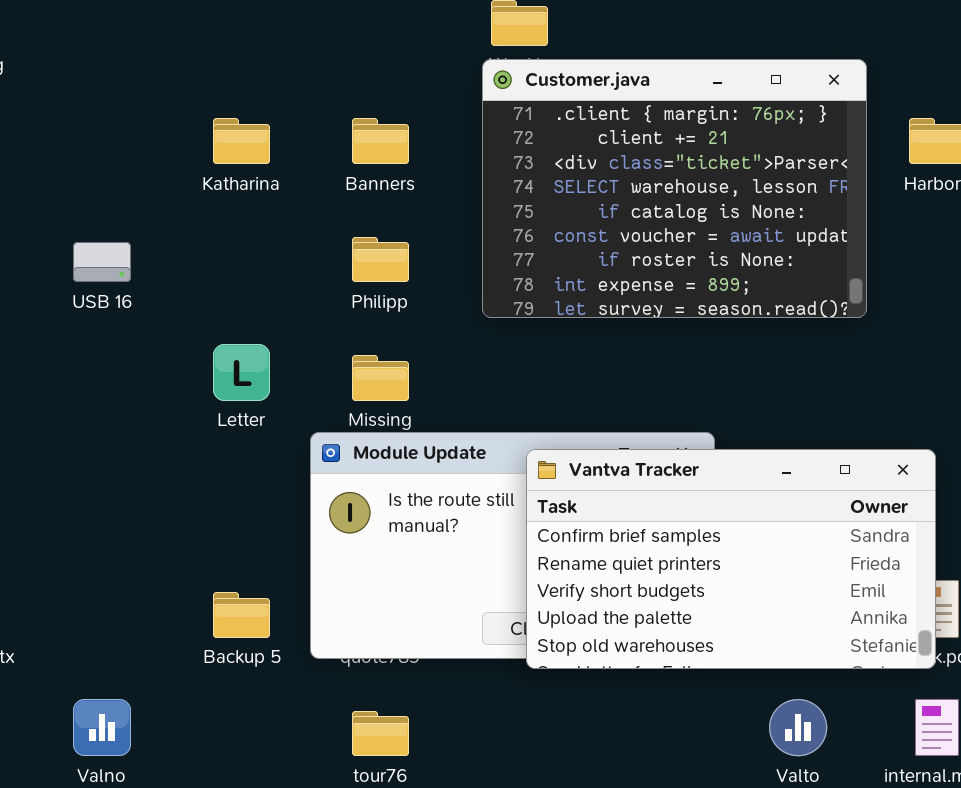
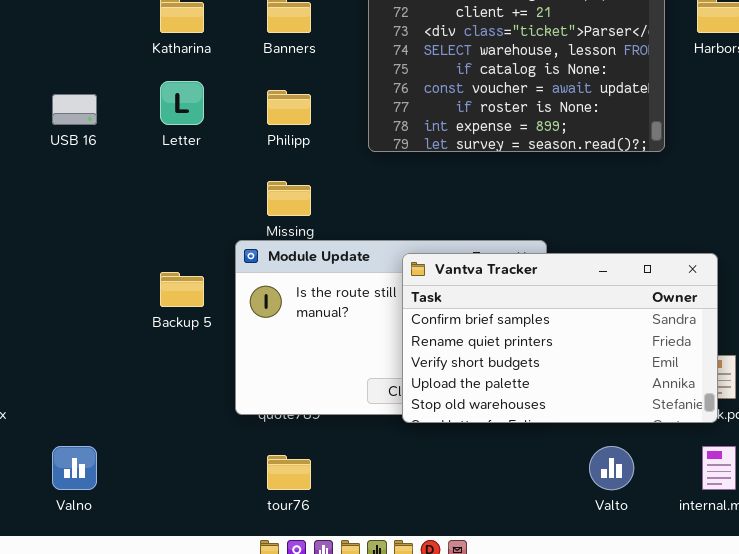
Letter: [213,344,270,401] -> [160,81,204,125], moved
Backup 5: [213,592,270,638] -> [160,272,204,307], moved

